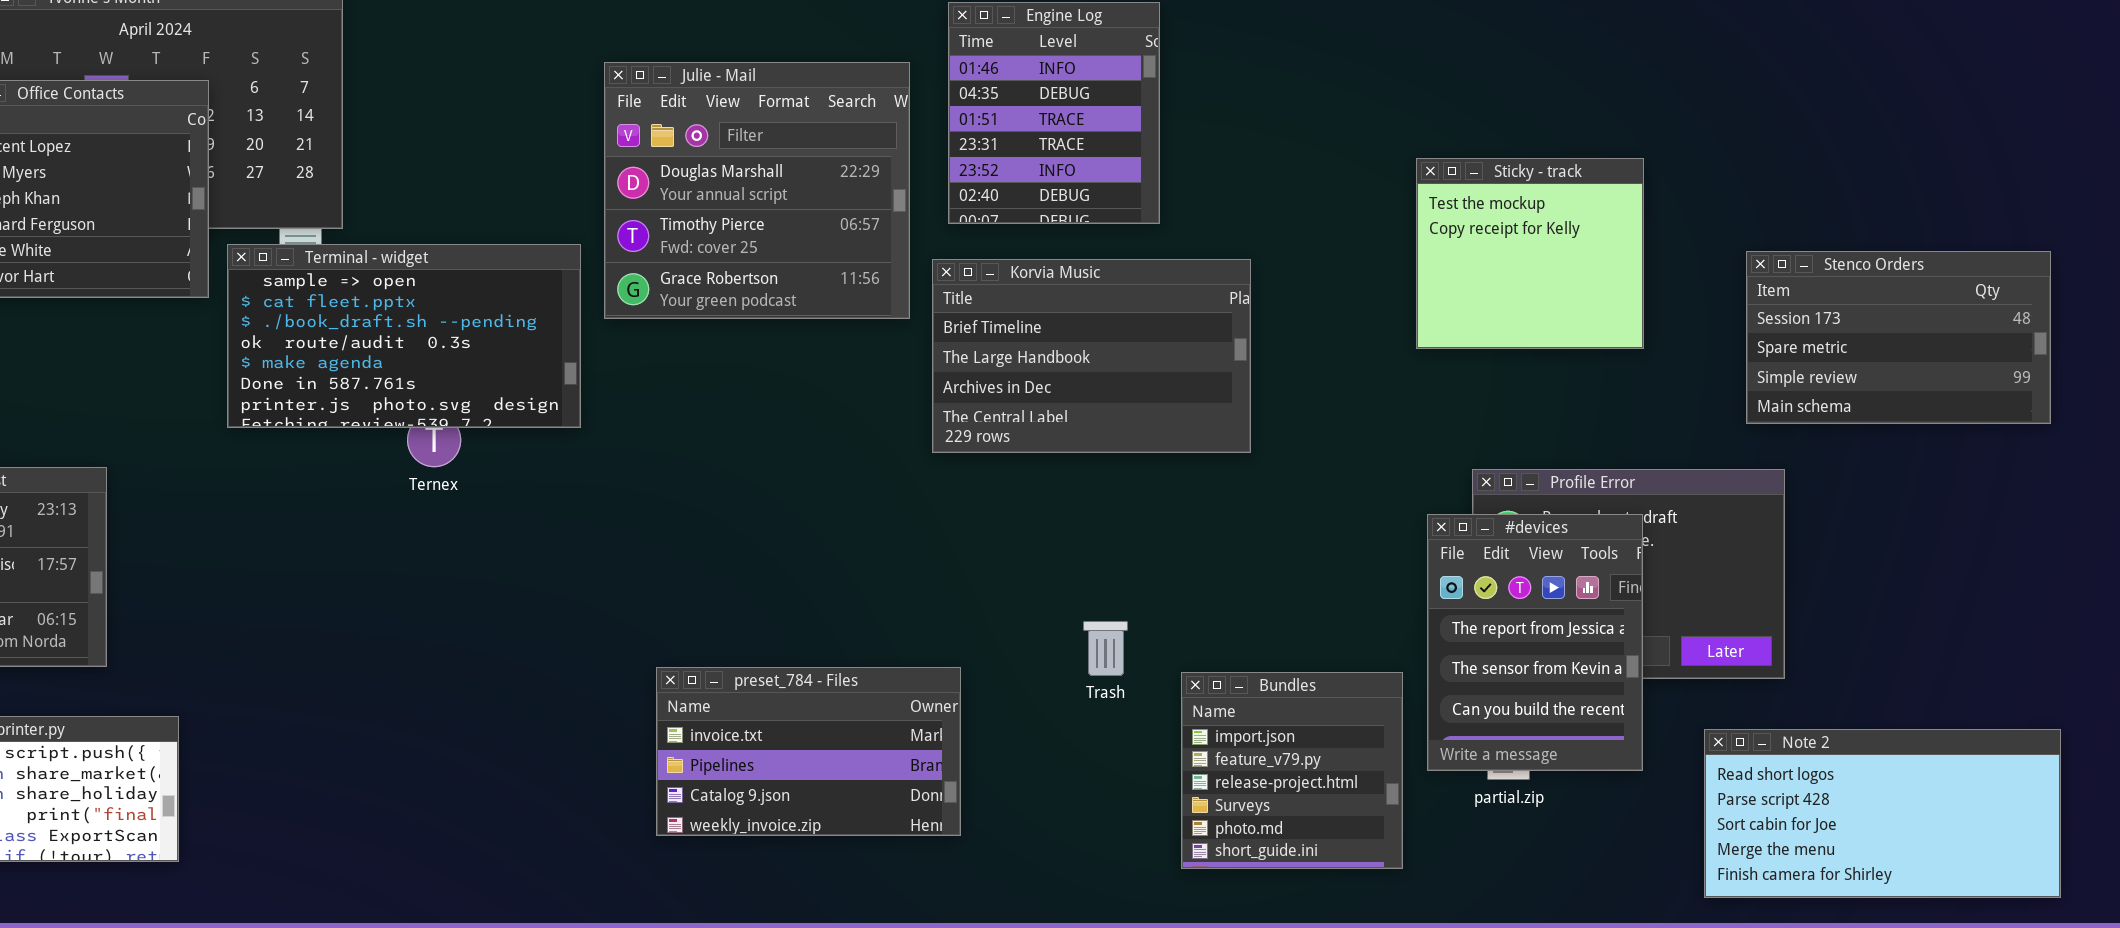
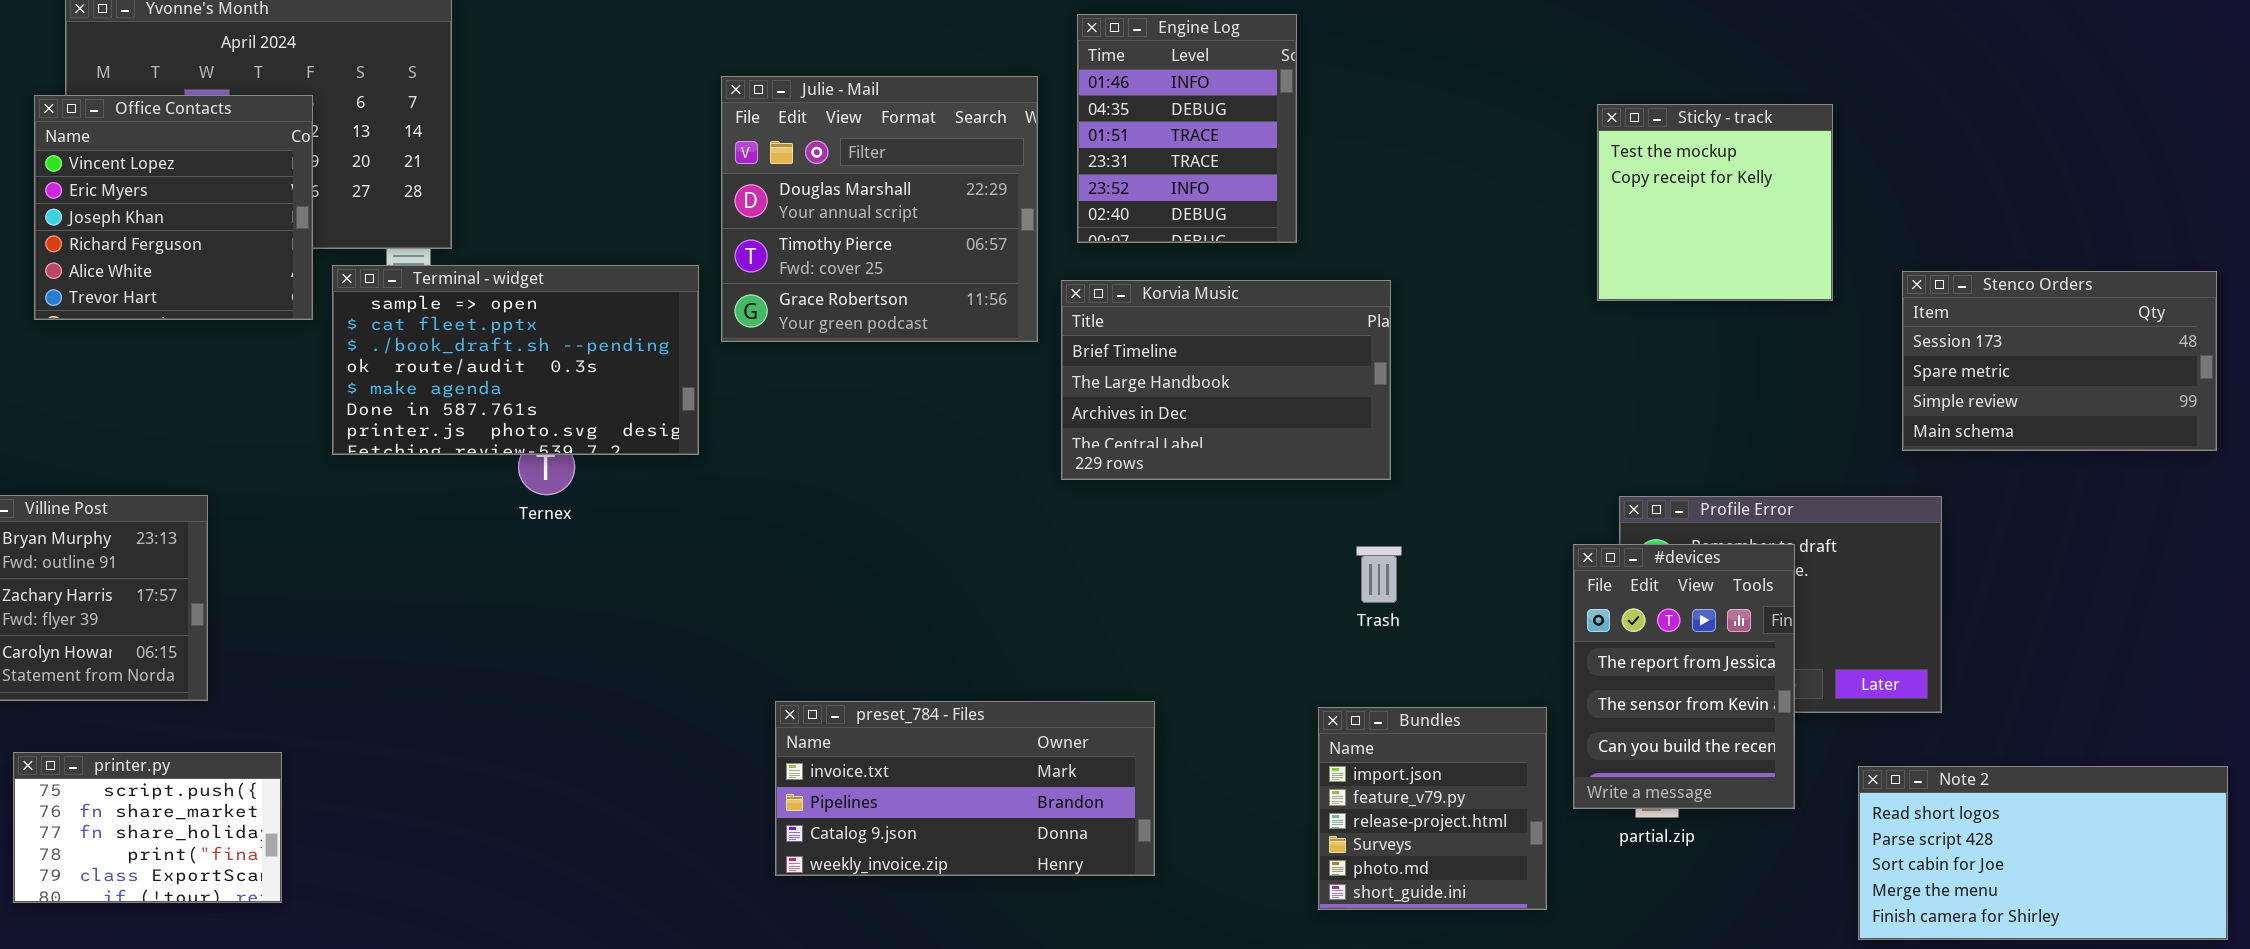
Sticky - track: [1416,158,1644,349] -> [1597,104,1833,301], moved
Trash: [1083,621,1128,676] -> [1356,546,1402,603], moved
preset_784 - Files: [656,667,961,836] -> [775,701,1155,876], resized

